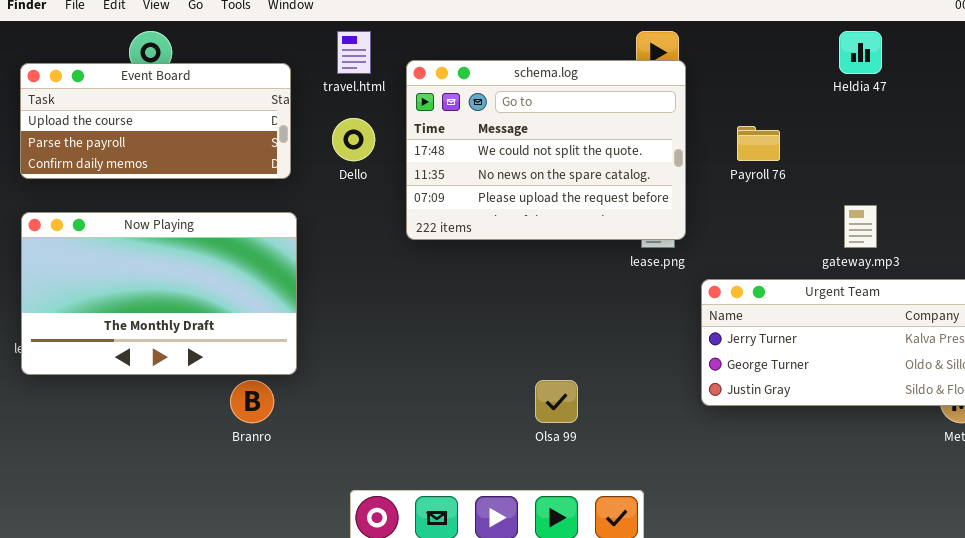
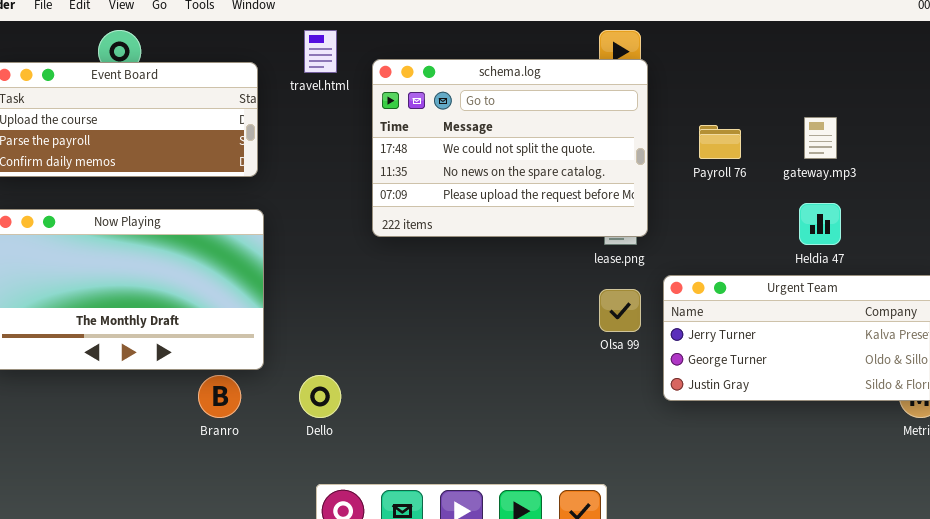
Heldia 47: [839,31,882,74] -> [799,203,841,245], moved
Dello: [332,118,375,161] -> [299,375,341,418], moved
gateway.mp3: [844,205,877,248] -> [804,117,837,159], moved
Olsa 99: [535,380,578,423] -> [599,289,641,332], moved

